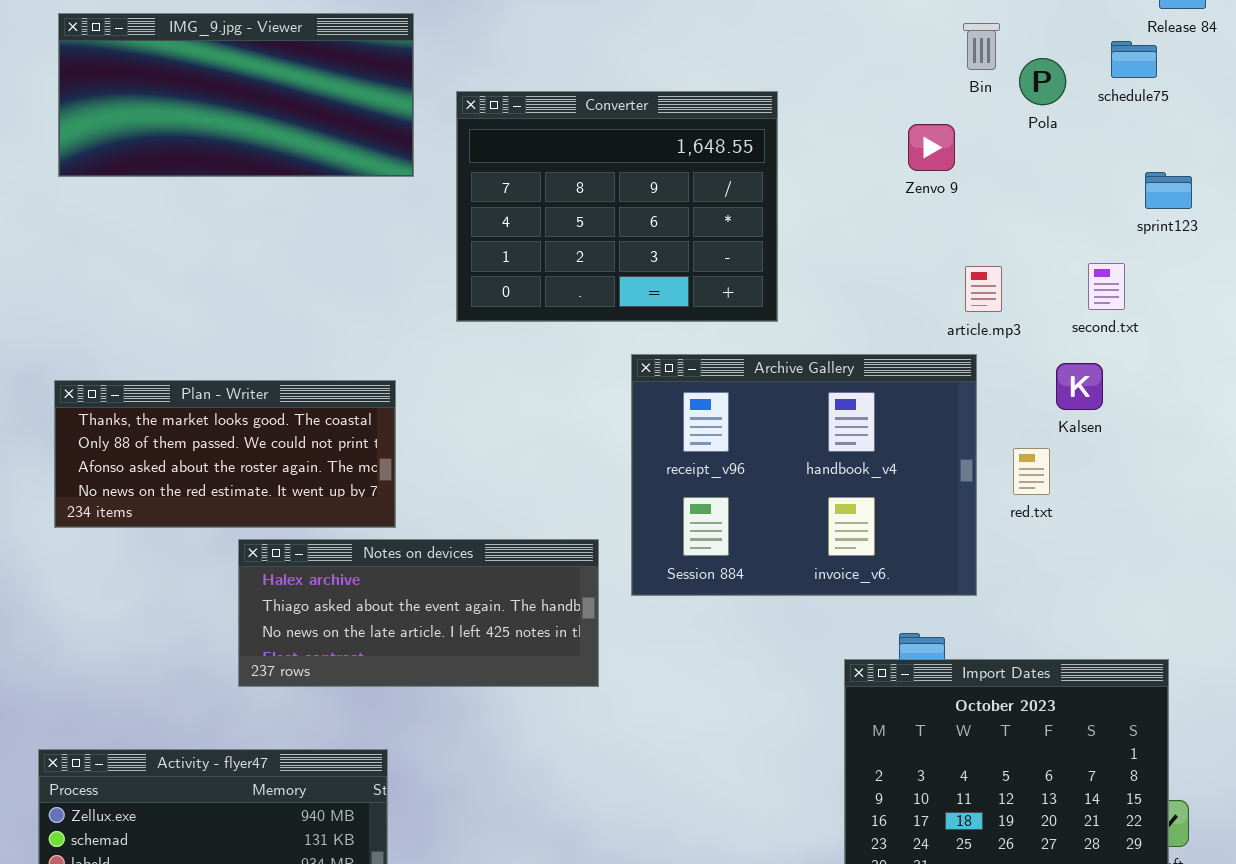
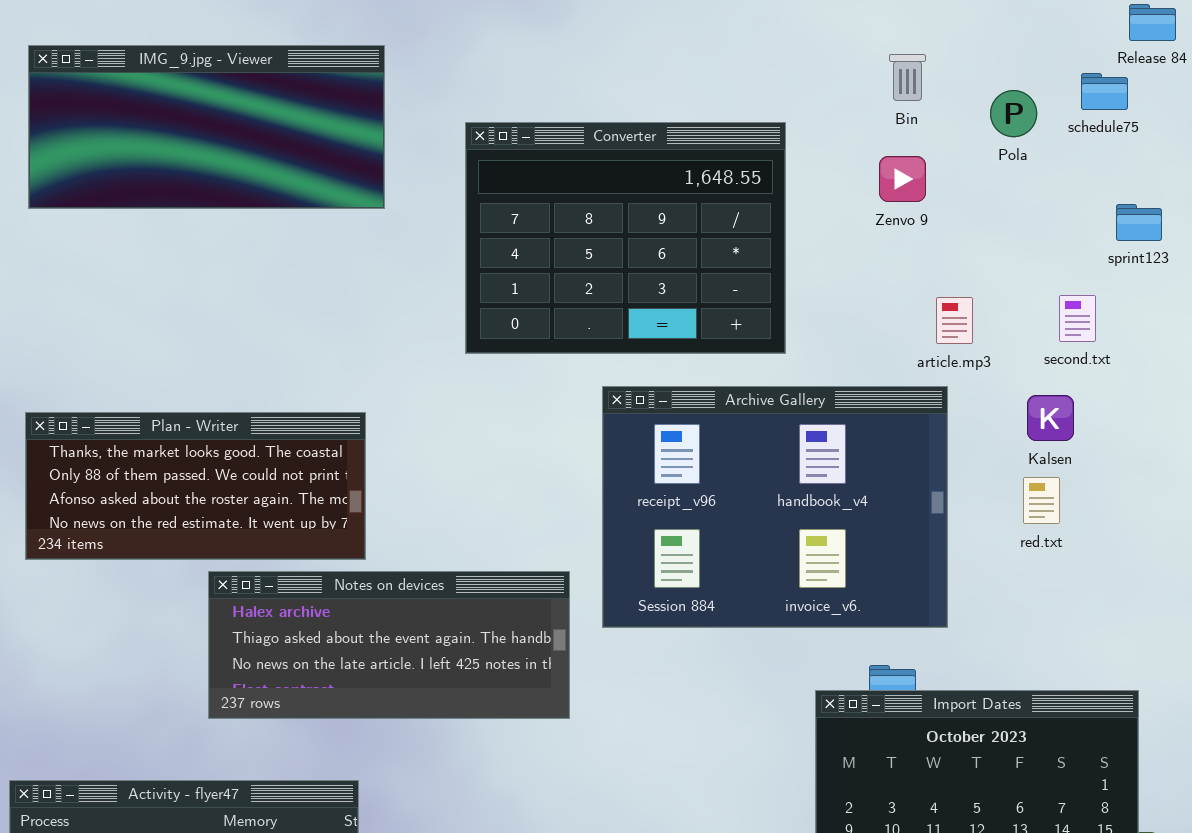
Bin: [963,23,1000,70] -> [889,54,926,101], moved
Converter: [456,91,778,322] -> [465,122,786,354], moved
red.txt: [1013,448,1050,495] -> [1023,477,1060,524], moved

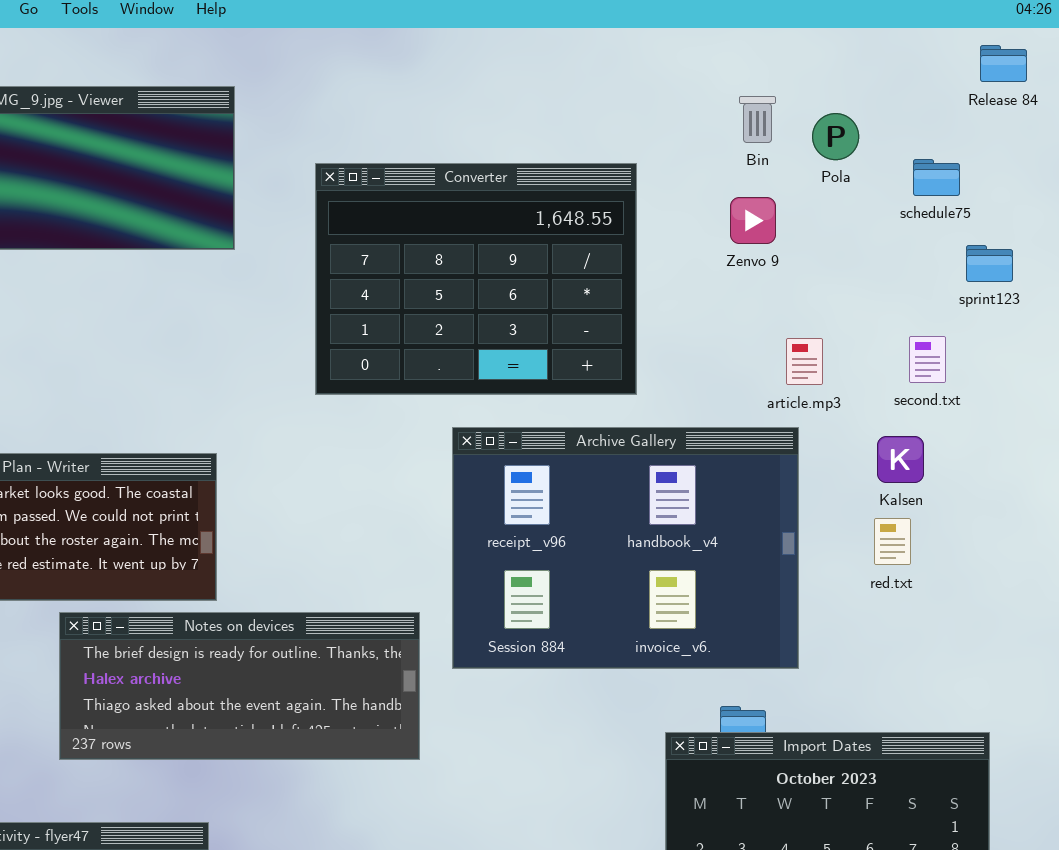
schedule75: [1081,73,1128,110] -> [913,159,960,196], moved
Pola: [990,90,1037,137] -> [812,113,859,160], moved
Notes on devices: [208,571,570,719] -> [59,612,420,760], scrolled up 1 row

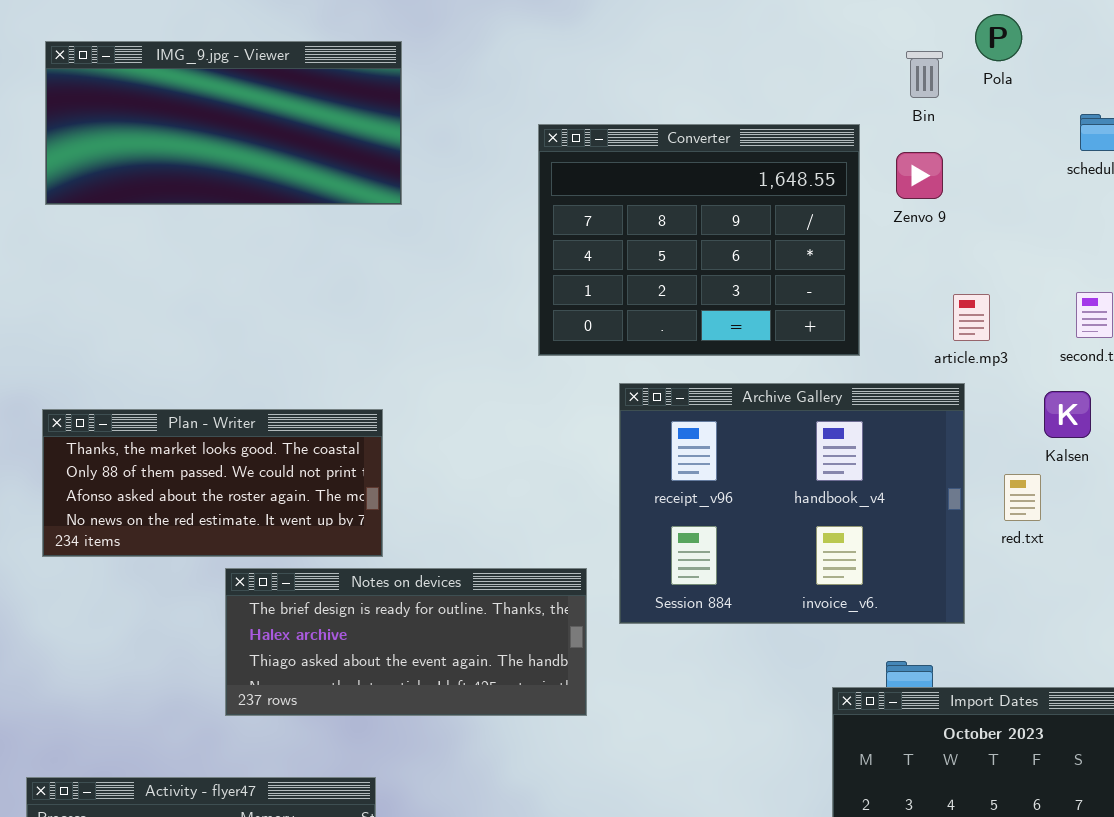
Pola: [812,113,859,160] -> [975,14,1022,61], moved
Converter: [315,163,637,395] -> [538,124,860,356], moved
red.txt: [874,518,911,565] -> [1004,474,1041,521], moved

